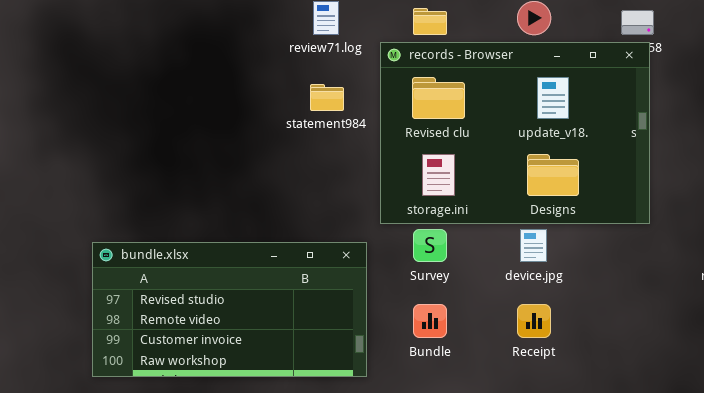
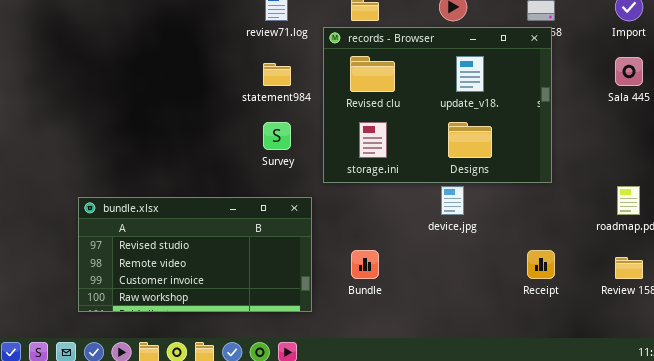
Survey: [413,229,447,262] -> [263,122,291,150], moved
Receipt: [517,304,551,338] -> [527,250,555,279], moved

